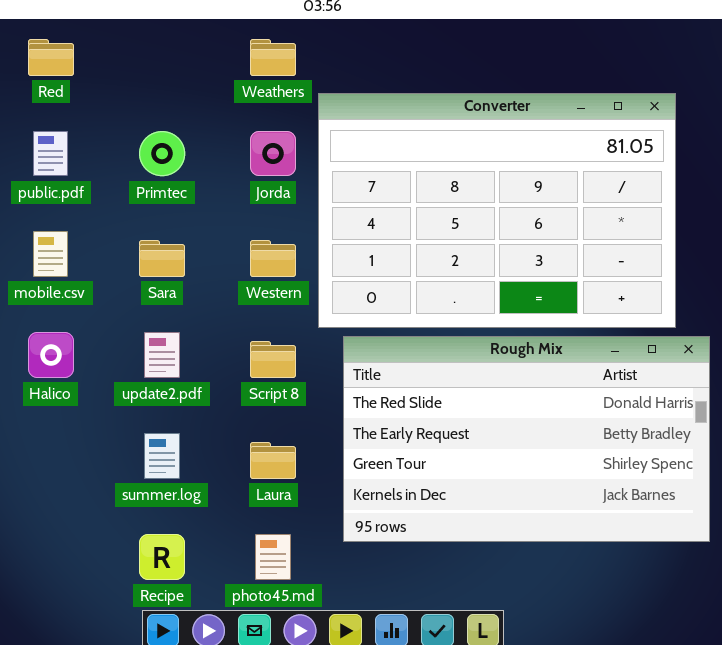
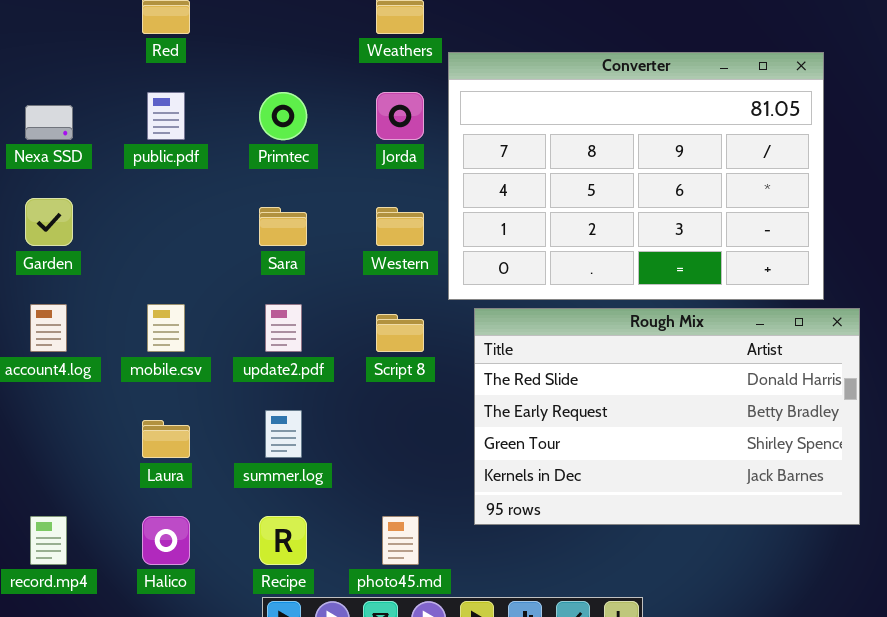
mobile.csv: [33,231,68,277] -> [147,304,185,352], moved
Halico: [28,332,74,378] -> [142,516,190,565], moved
Laura: [250,442,296,479] -> [142,420,190,458], moved

